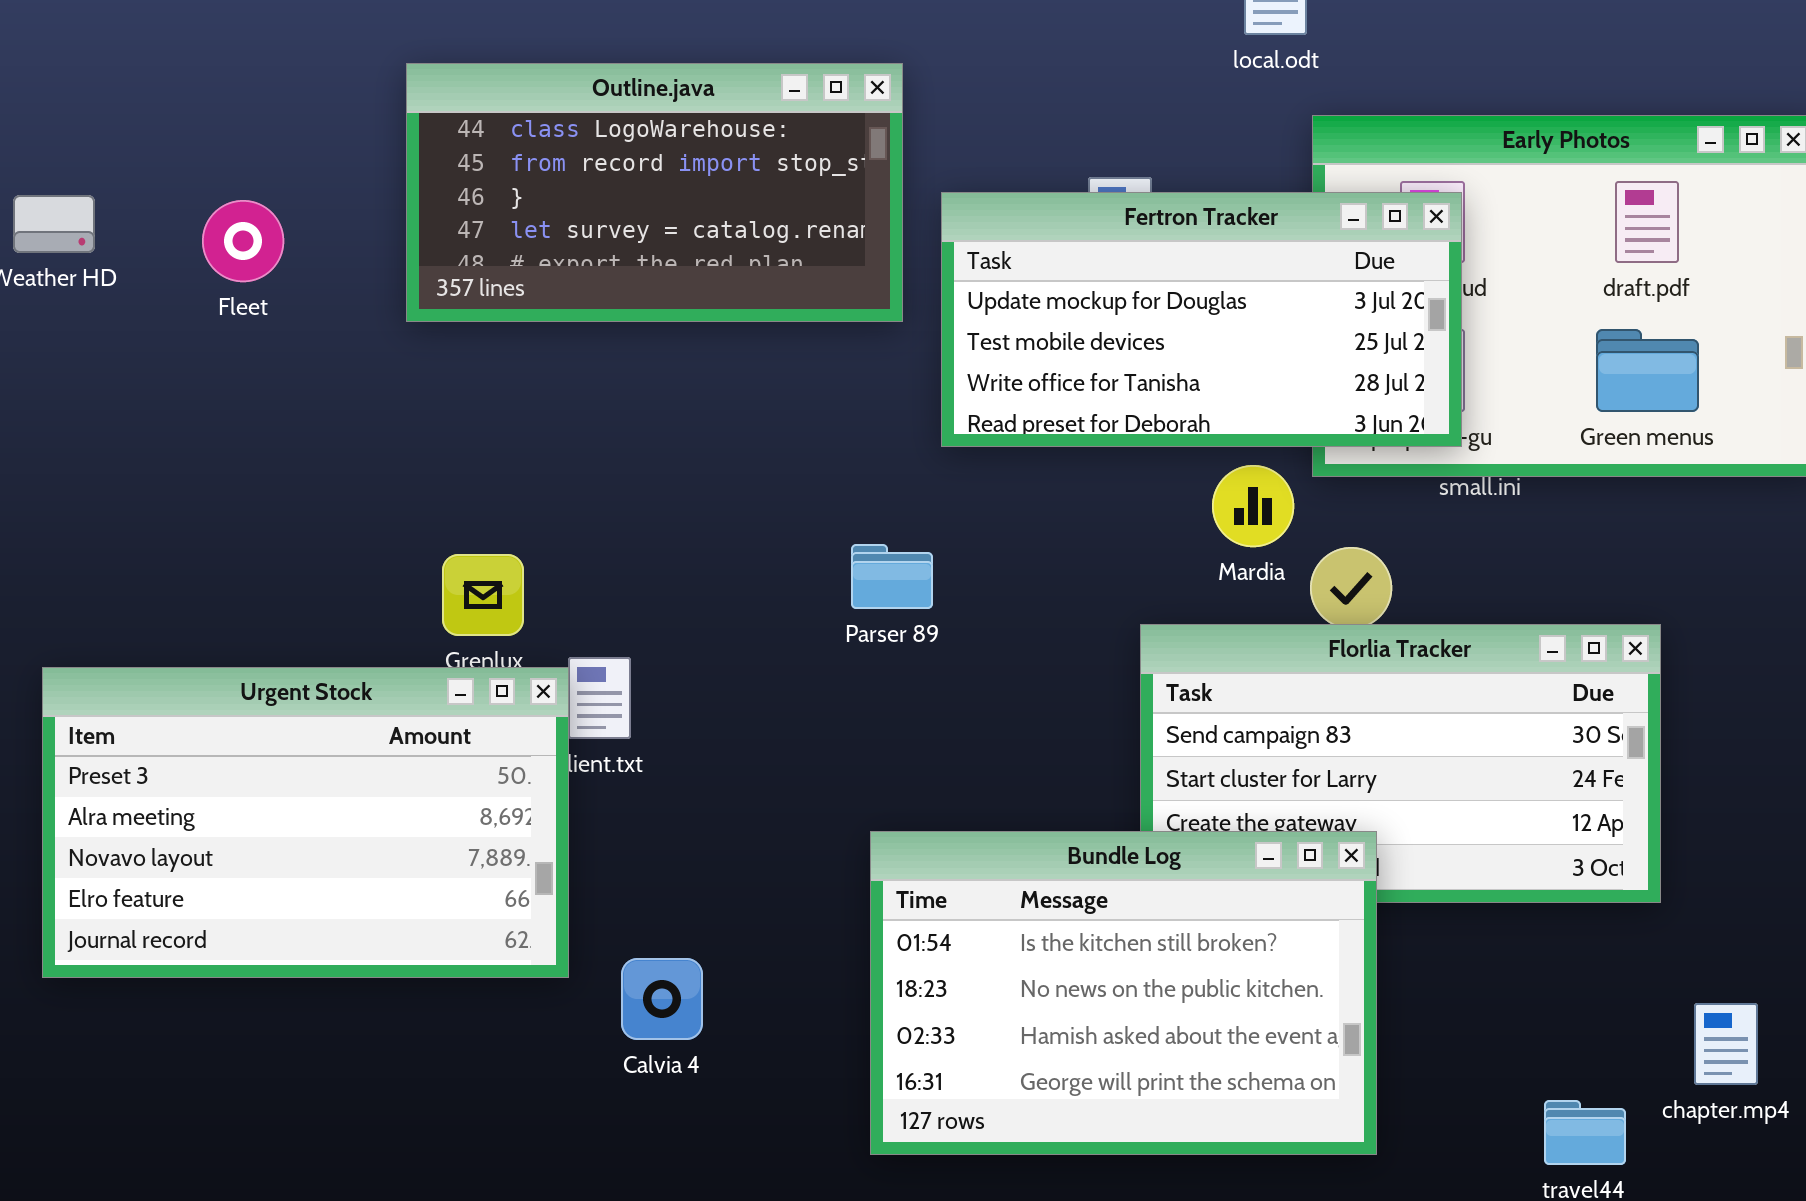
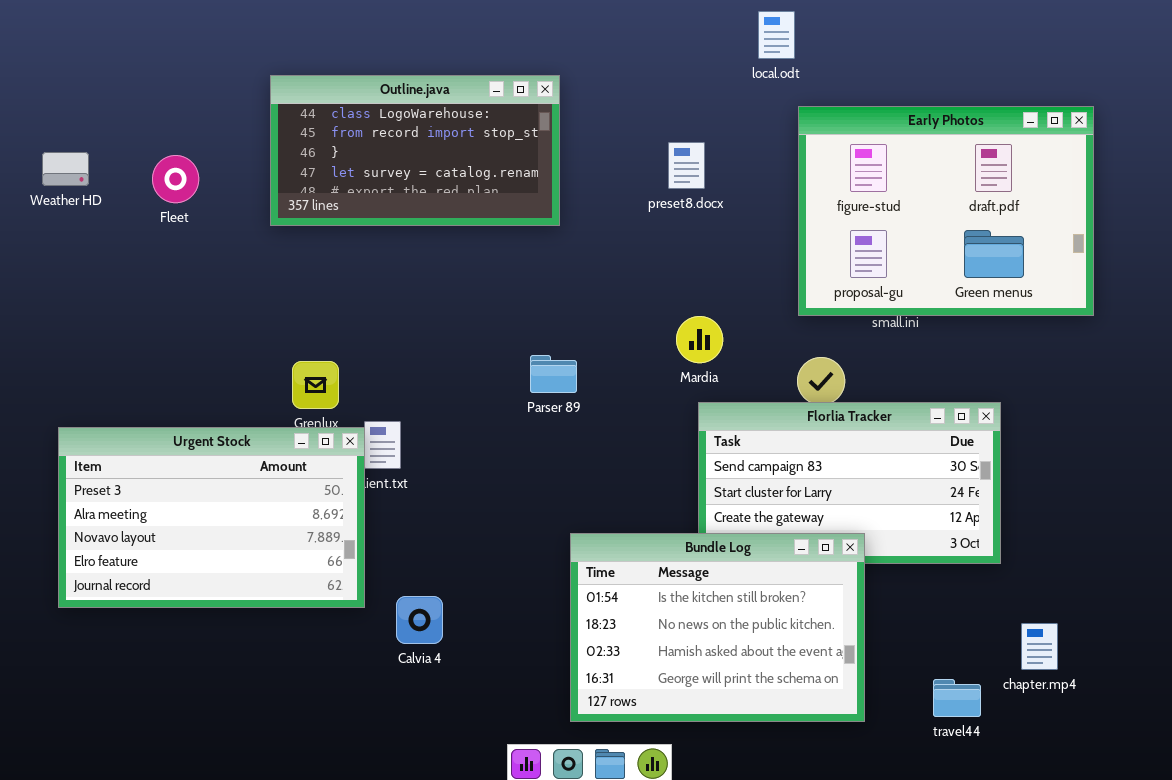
Fertron Tracker: [941,192,1462,447] -> none, closed
Mardia: [1212,465,1294,547] -> [676,316,723,363], moved
Bundle Log: [870,831,1377,1155] -> [570,533,865,722], moved

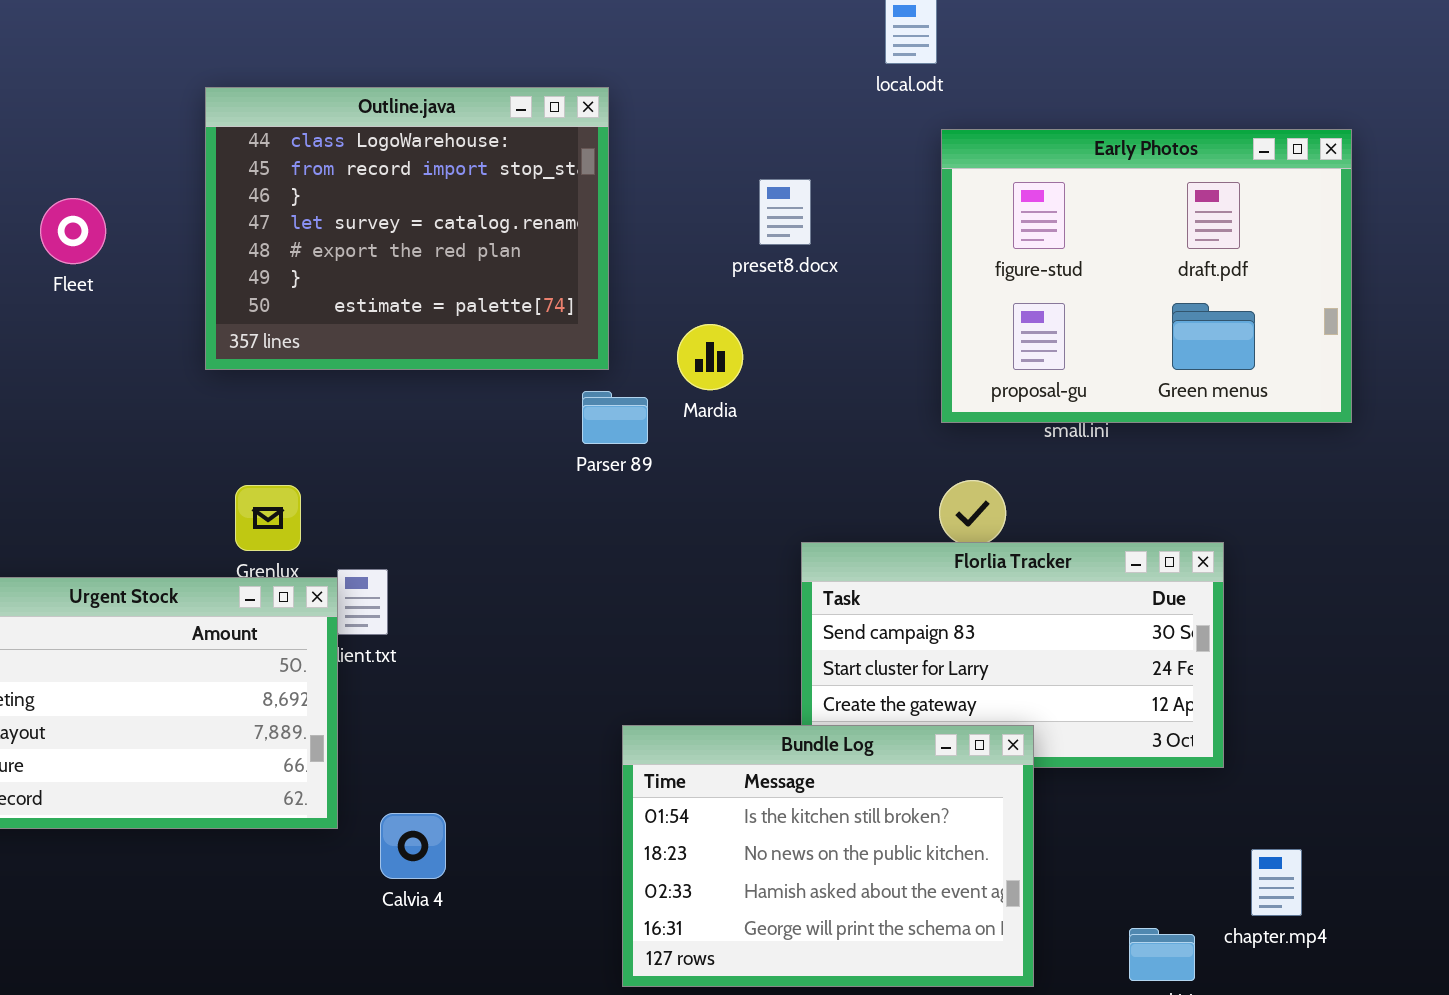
Outline.java: [270,75,560,226] -> [205,87,609,370], resized
Mardia: [676,316,723,363] -> [677,324,743,390], moved
Parser 89: [530,355,577,393] -> [582,391,648,444], moved

